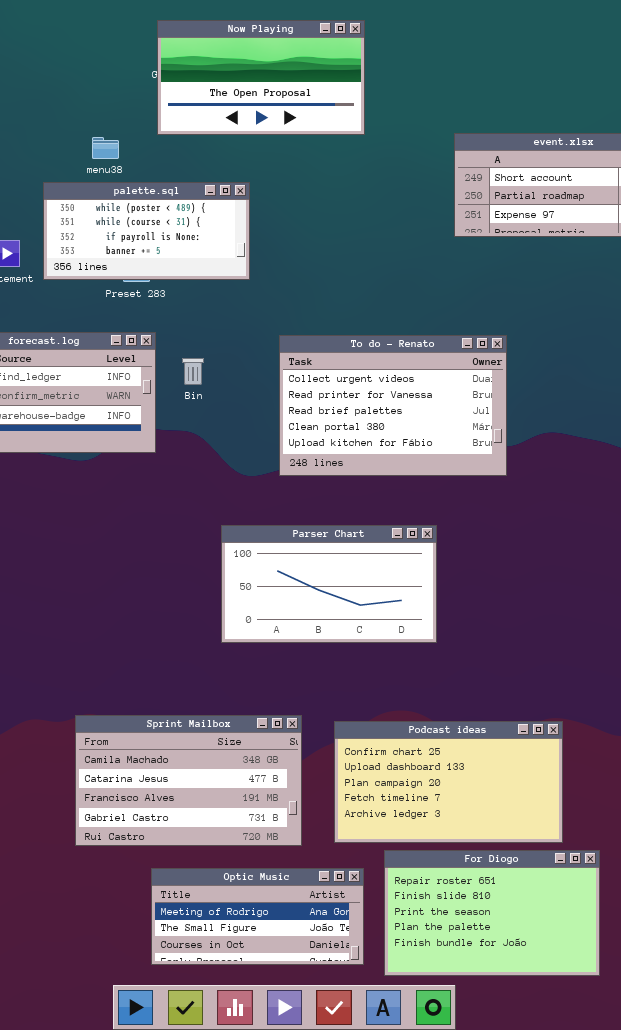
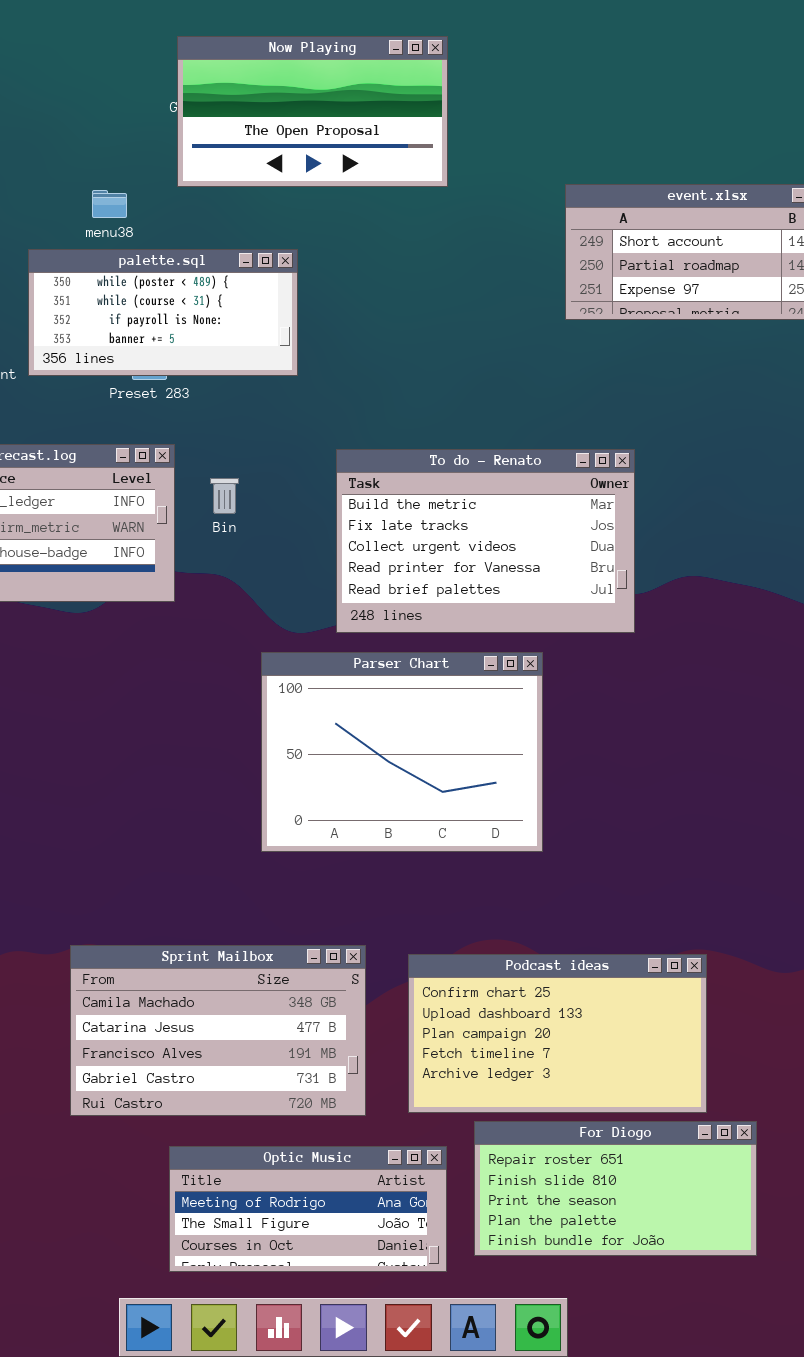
To do - Renato: [279,335,507,476] -> [336,449,635,633], scrolled up 2 rows
Parser Chart: [221,525,437,643] -> [261,652,543,852], resized
For Diogo: [384,850,600,976] -> [474,1121,757,1256], resized

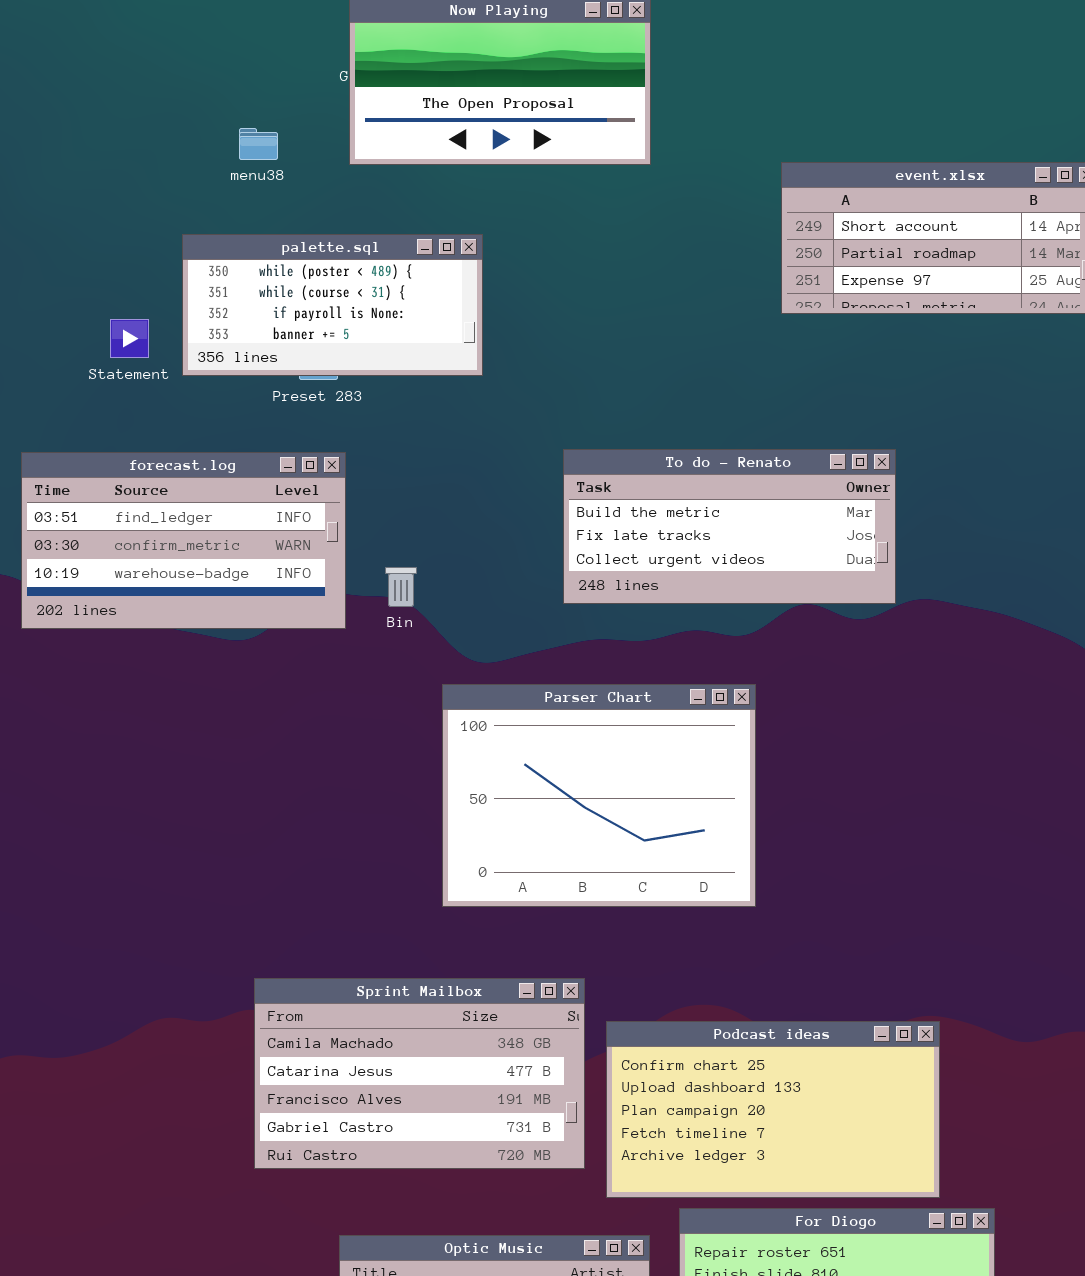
menu38: [92,190,127,218] -> [239,128,278,160], moved
To do - Renato: [336,449,635,633] -> [563,449,896,604], moved, resized
Bin: [210,478,239,514] -> [385,567,417,607], moved
Sprint Mailbox: [70,945,366,1116] -> [254,978,585,1169], moved

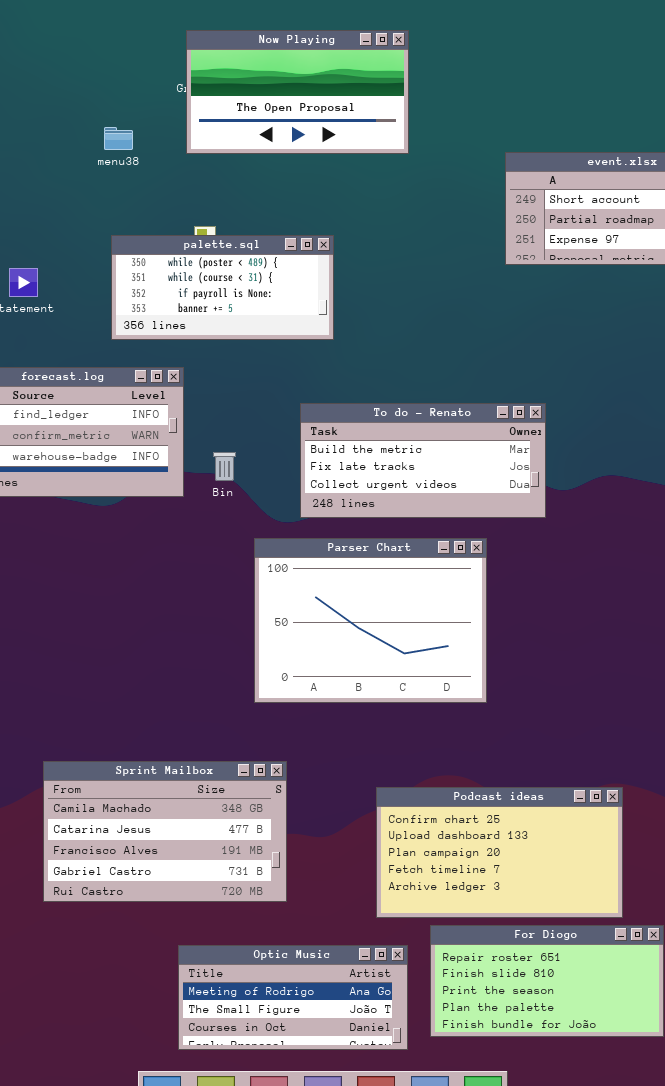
palette.sql: [182,234,483,376] -> [111,235,334,340], moved
To do - Renato: [563,449,896,604] -> [300,403,546,518], moved
Sprint Mailbox: [254,978,585,1169] -> [43,761,287,902], moved

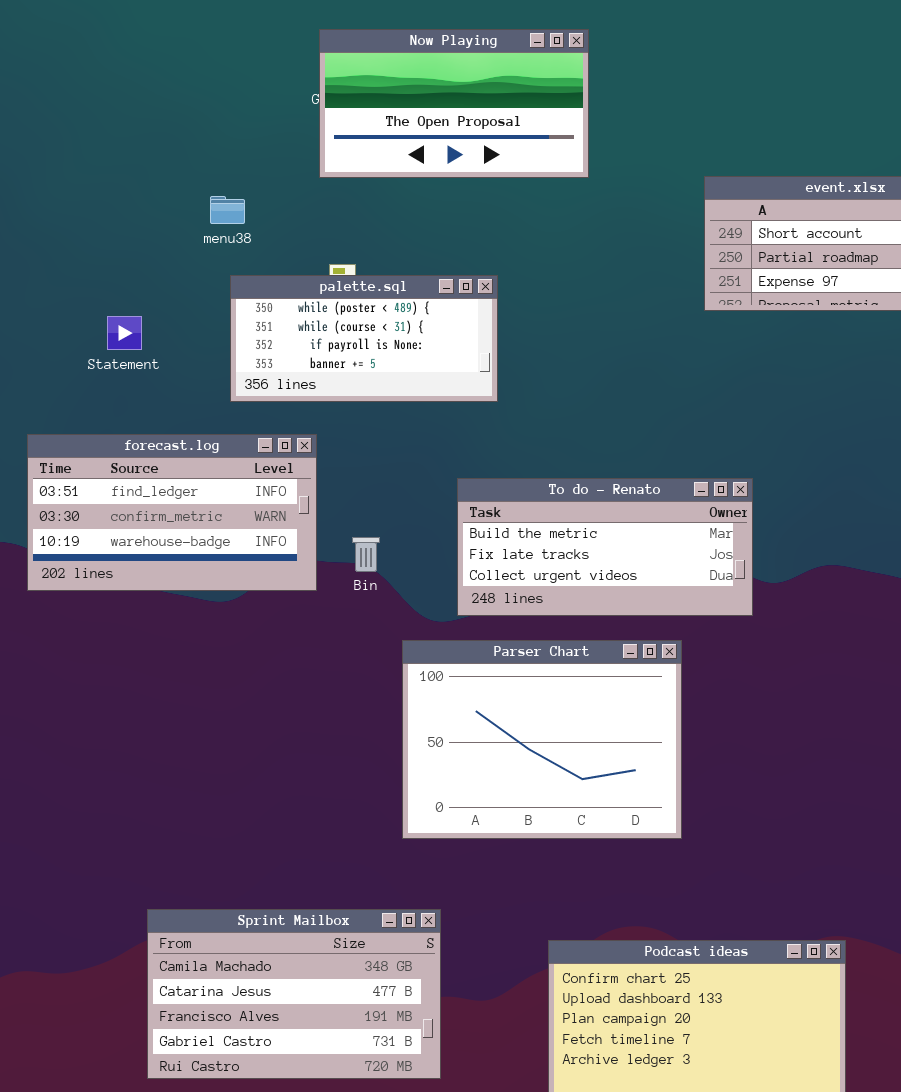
menu38: [104,127,133,150] -> [210,196,245,224], moved

